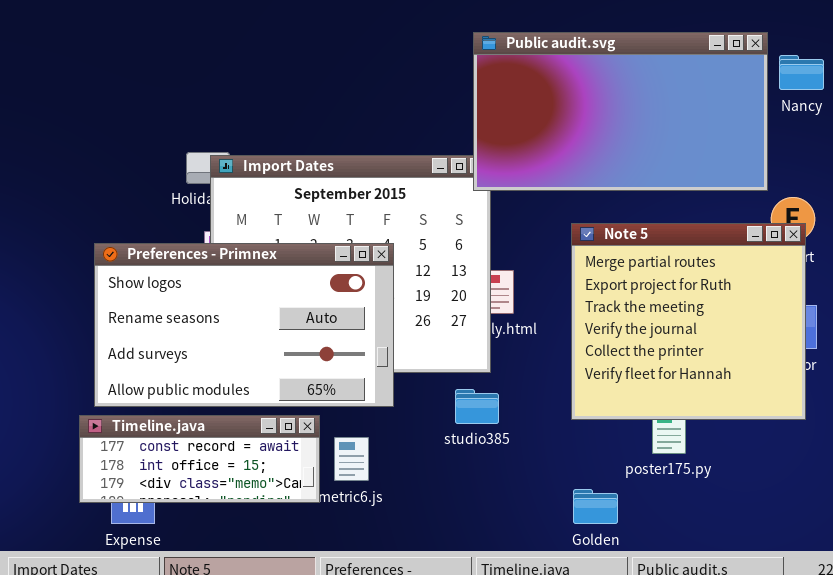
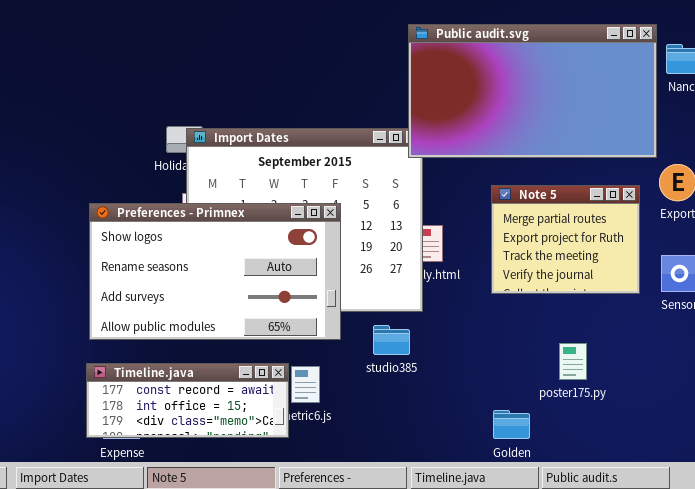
Note 5: [571,223,806,420] -> [491,185,640,294], resized
studio385: [455,389,499,424] -> [373,325,410,355], moved
Timeline.java: [79,415,320,503] -> [86,363,289,438], moved

